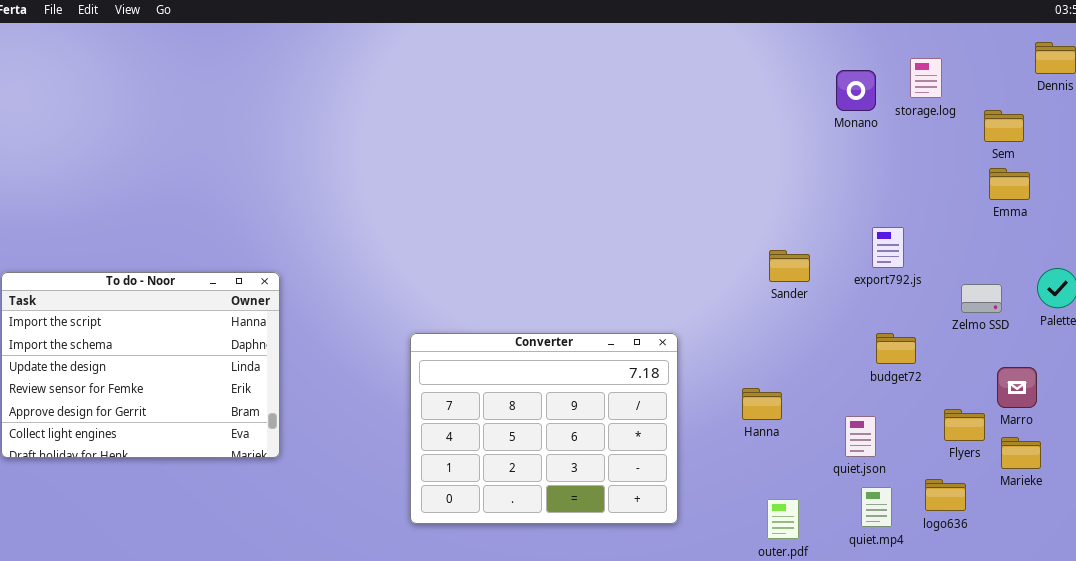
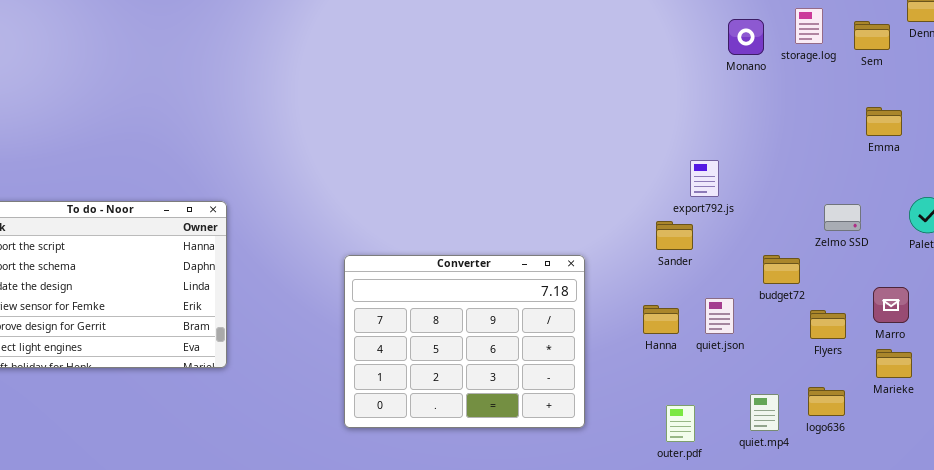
Sem: [984,110,1024,142] -> [854,21,890,50], moved
export792.js: [872,227,904,268] -> [690,160,719,197], moved
Sander: [769,250,810,282] -> [656,221,693,250], moved
Zelmo SSD: [961,284,1002,313] -> [824,204,861,231], moved
Flyers: [944,409,985,441] -> [810,310,846,339], moved
quiet.json: [845,416,876,457] -> [705,298,734,334], moved

